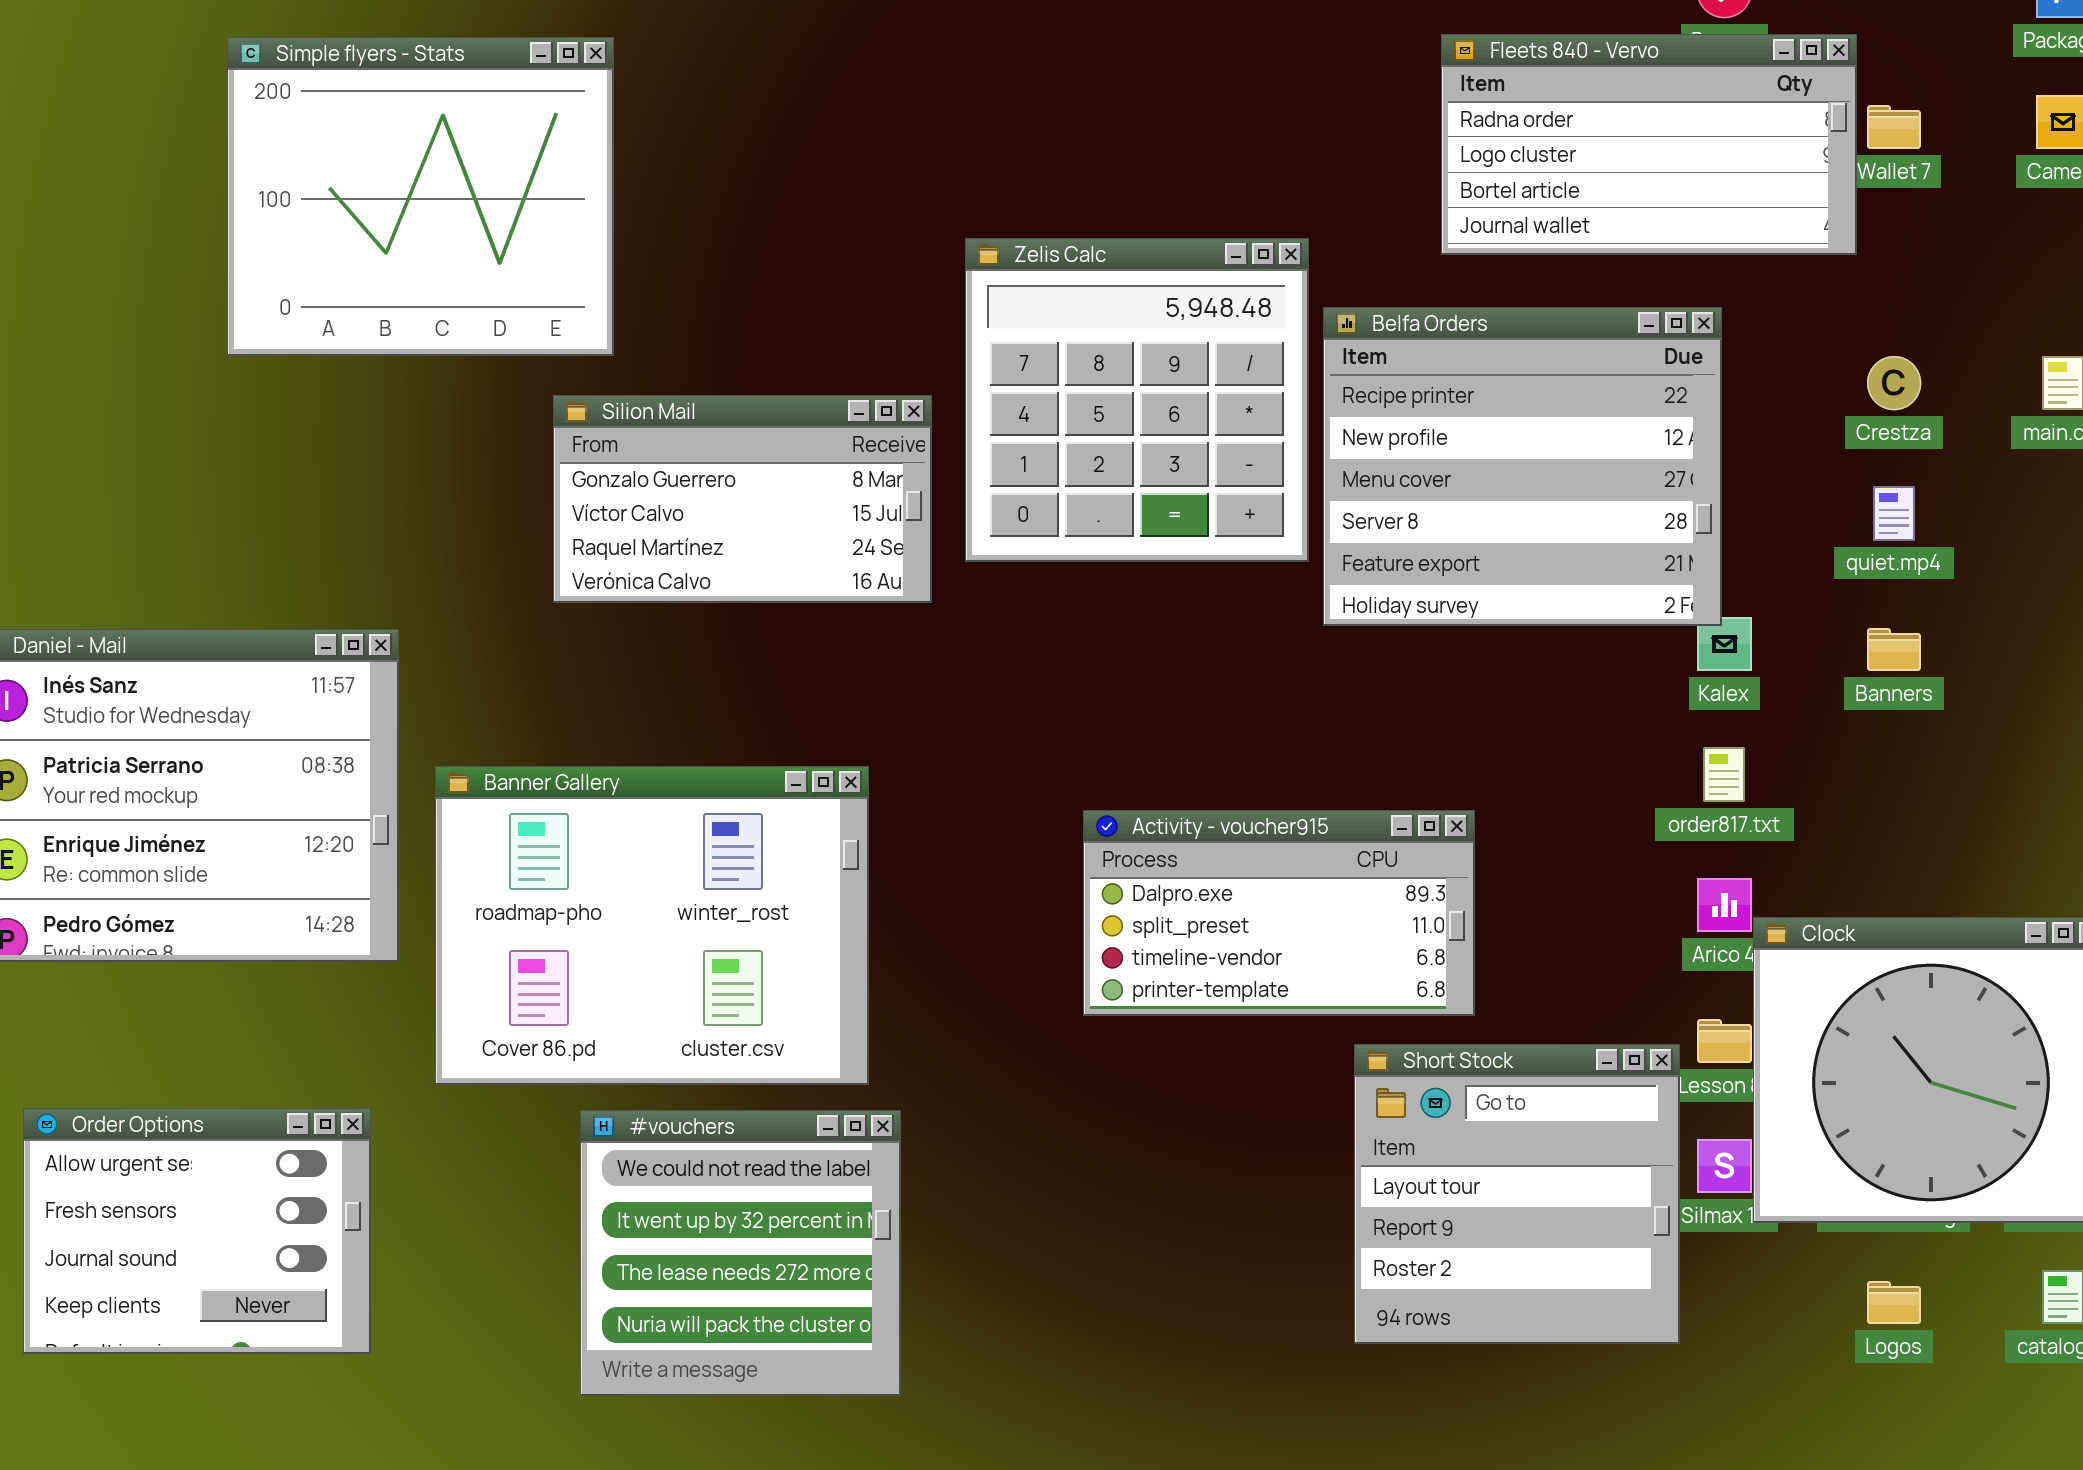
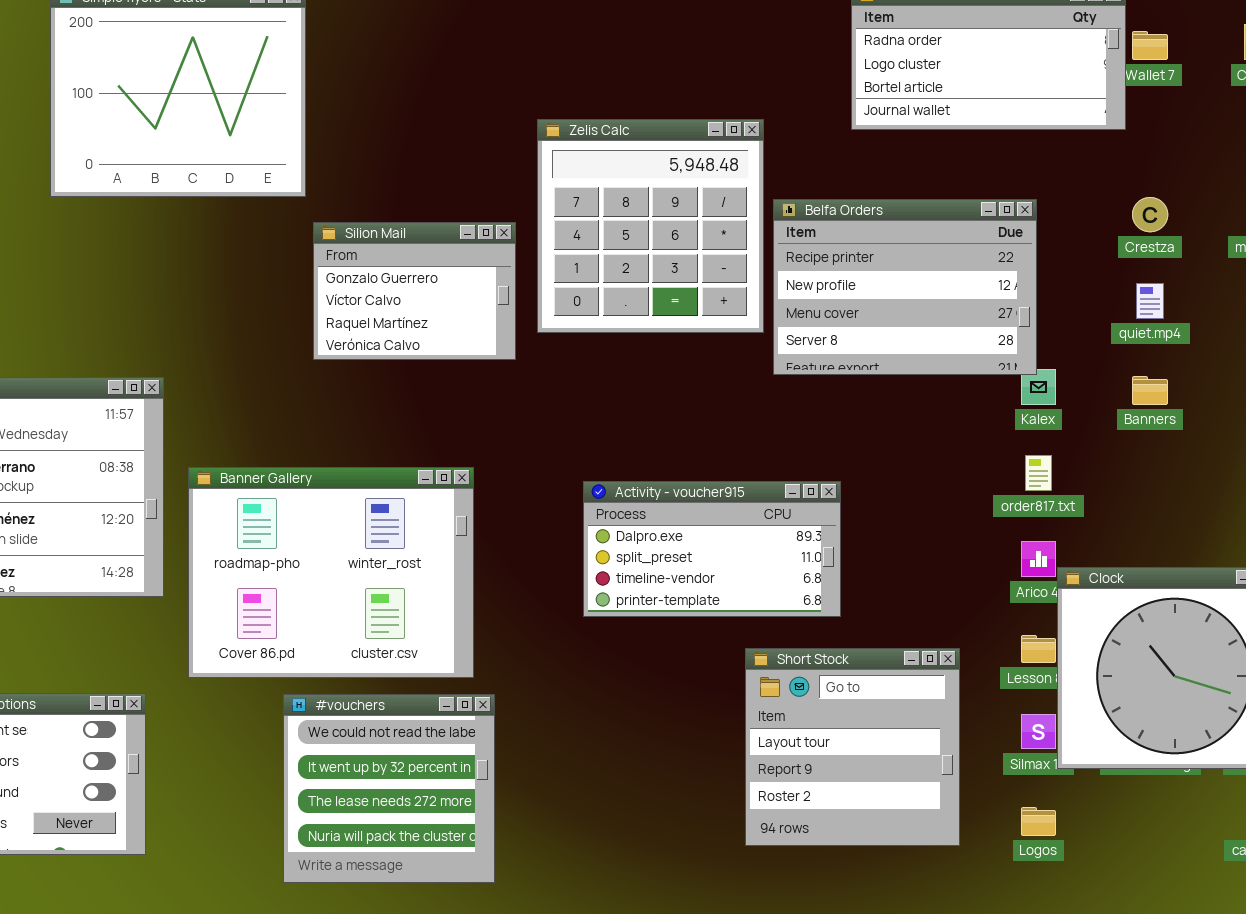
Belfa Orders: [1323,307,1722,626] -> [773,199,1037,375], resized
Silion Mail: [553,395,932,603] -> [313,222,516,360], resized
Activity - voucher915: [1083,810,1475,1016] -> [583,481,841,617], moved
Short Stock: [1354,1044,1680,1344] -> [745,648,960,846], moved
Logos: [1867,1281,1921,1324] -> [1021,807,1056,836], moved

